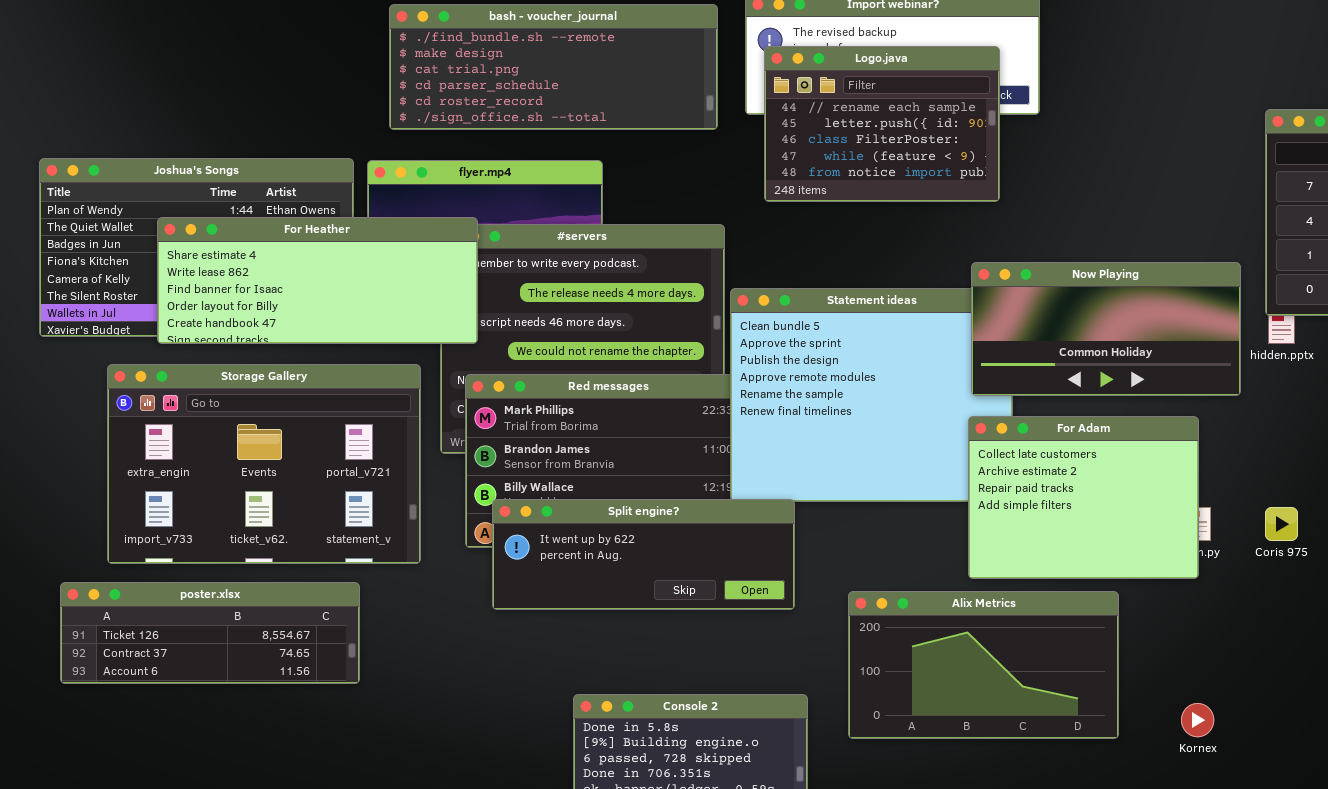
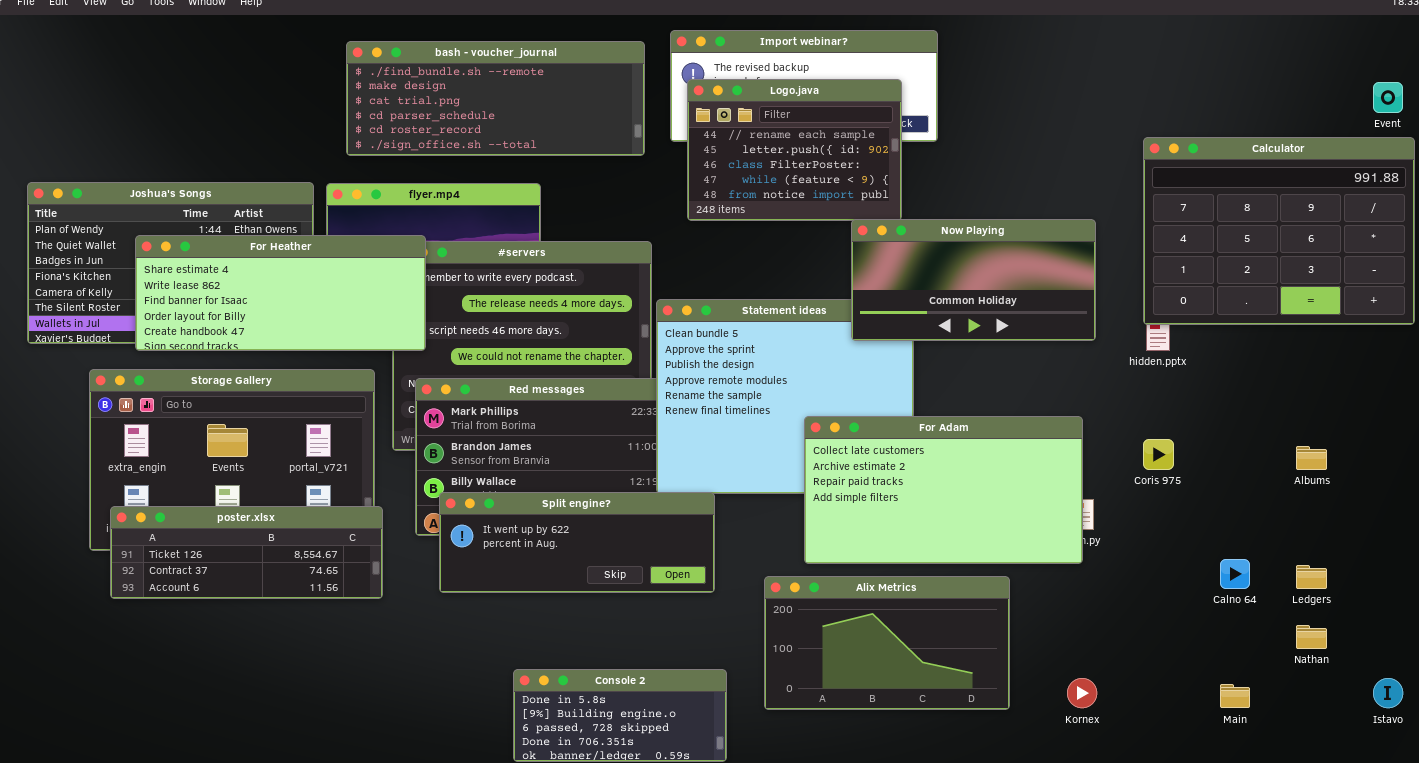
Now Playing: [971,262,1241,396] -> [851,219,1096,341], moved
For Adam: [968,416,1199,579] -> [804,416,1083,564], resized
Coris 975: [1265,507,1298,541] -> [1143,439,1174,470], moved
poster.xlsx: [60,582,360,684] -> [110,506,383,599], moved

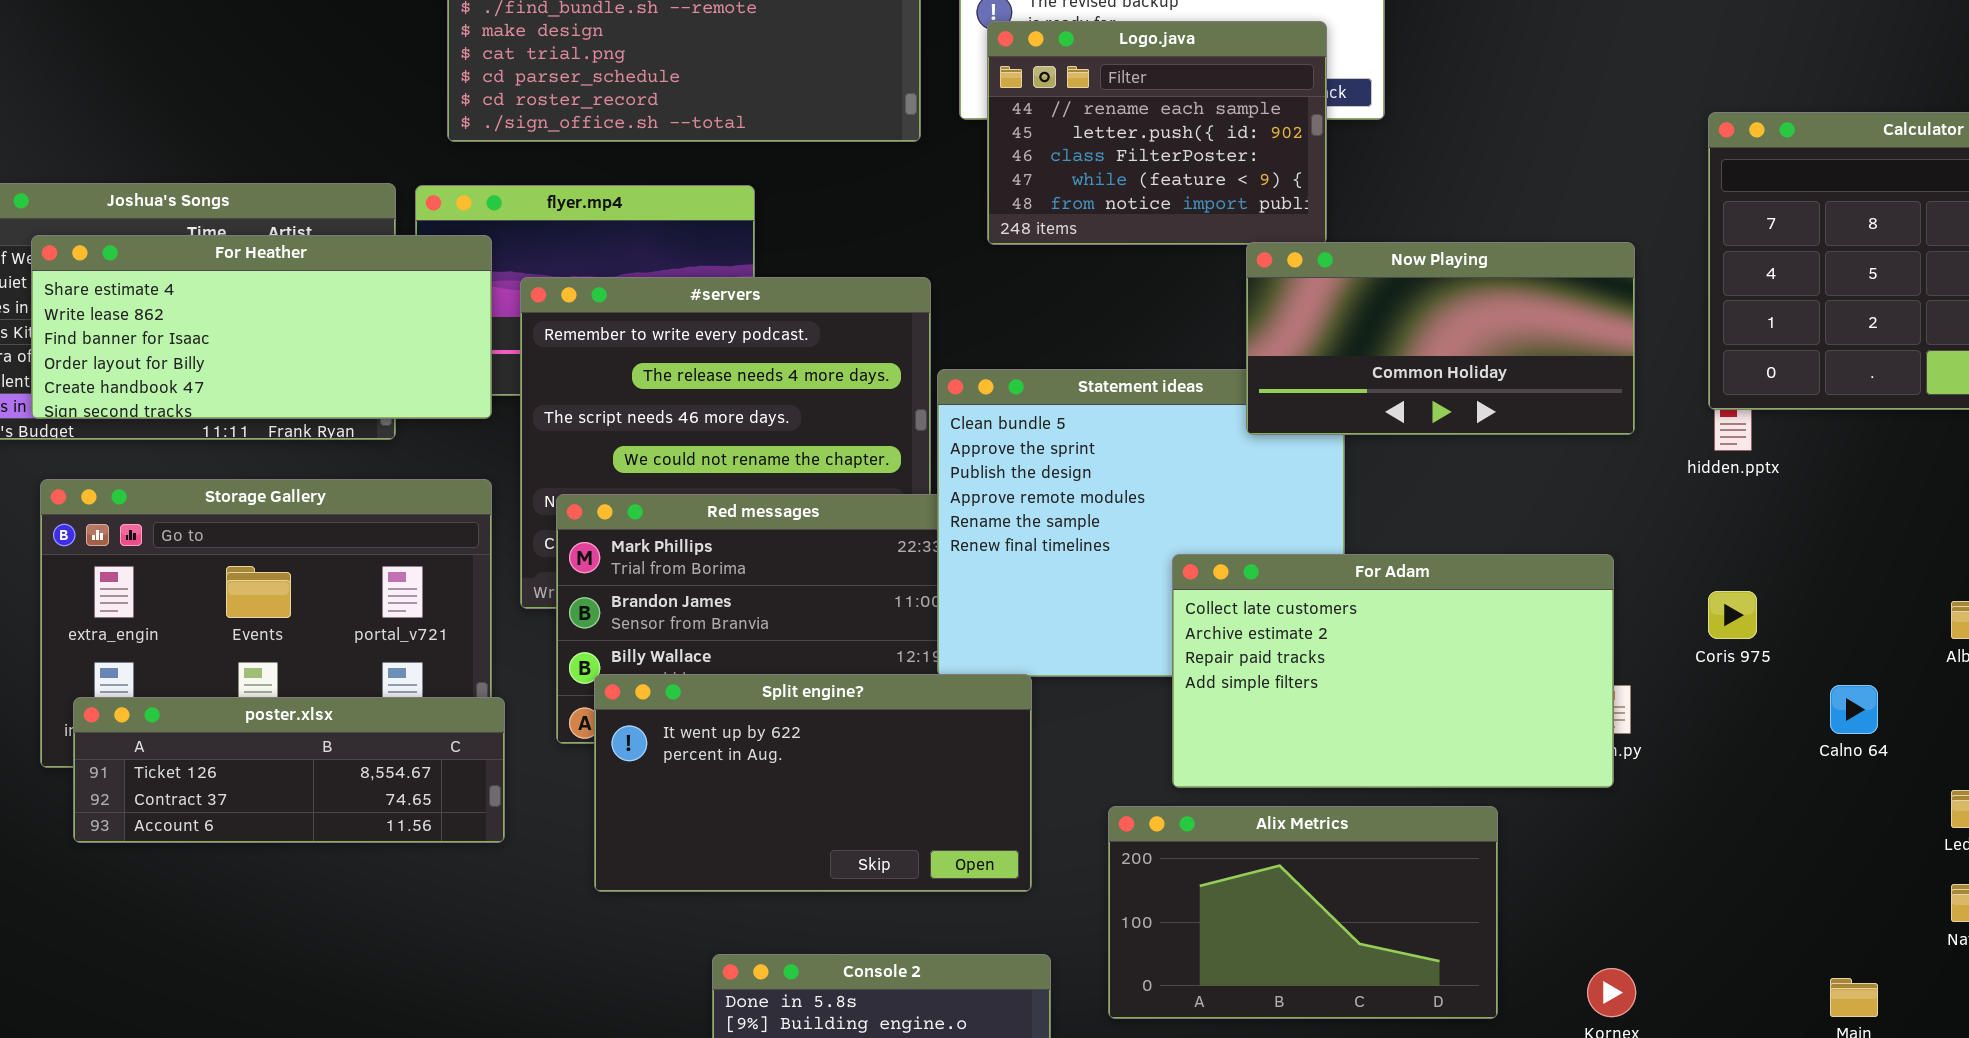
For Heather: [135,235,426,351] -> [31,235,492,419], moved
Split engine?: [439,492,715,593] -> [594,674,1032,892], resized
Calno 64: [1220,559,1250,589] -> [1830,685,1878,734], moved

